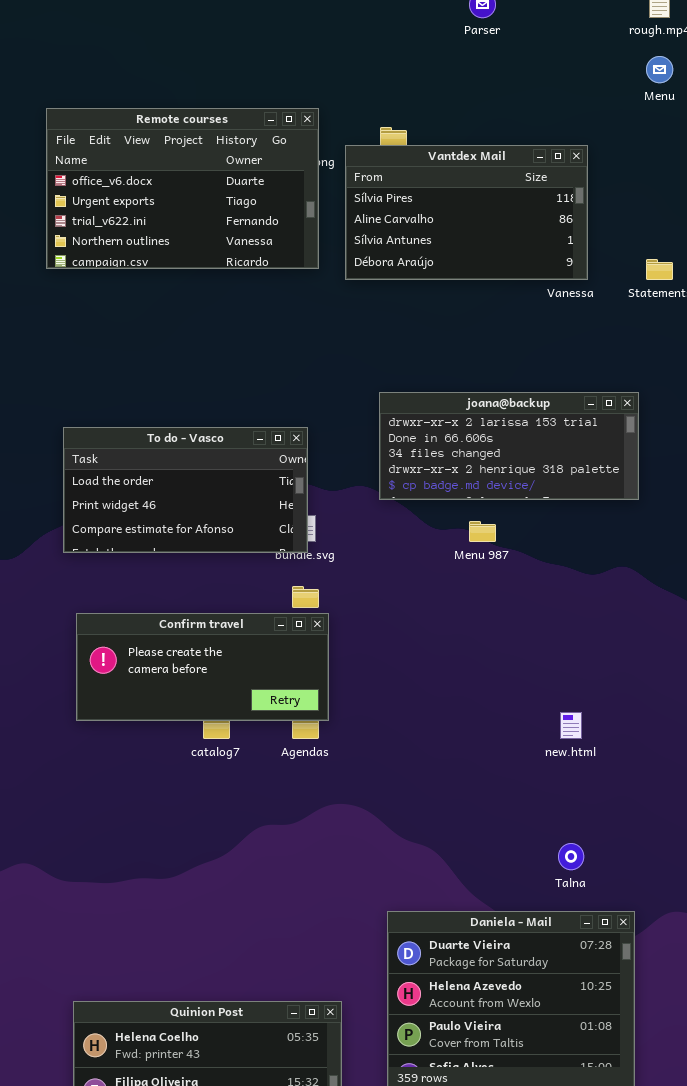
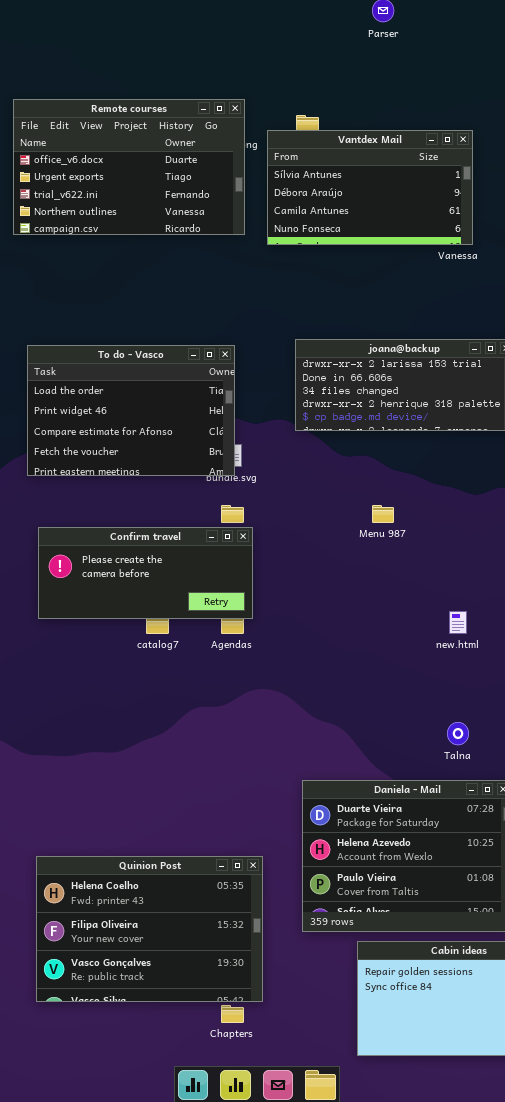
Vantdex Mail: [345,145,588,280] -> [267,130,473,245], scrolled down 2 rows
To do - Vasco: [63,427,308,553] -> [27,345,235,476], resized
Menu 987: [469,521,496,542] -> [372,505,394,523], moved

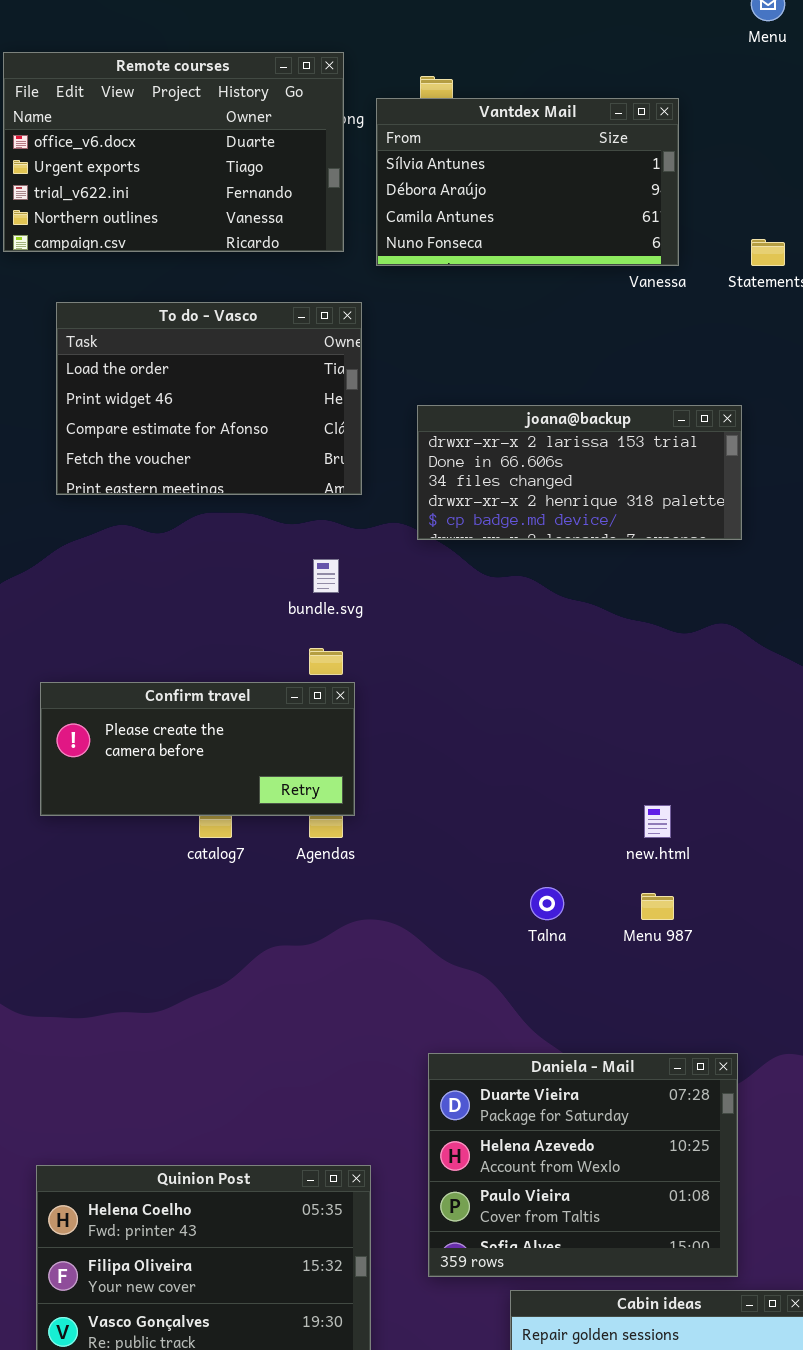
To do - Vasco: [27,345,235,476] -> [56,302,362,495], moved
Menu 987: [372,505,394,523] -> [641,893,674,920], moved
Talna: [447,722,469,745] -> [530,887,564,920], moved

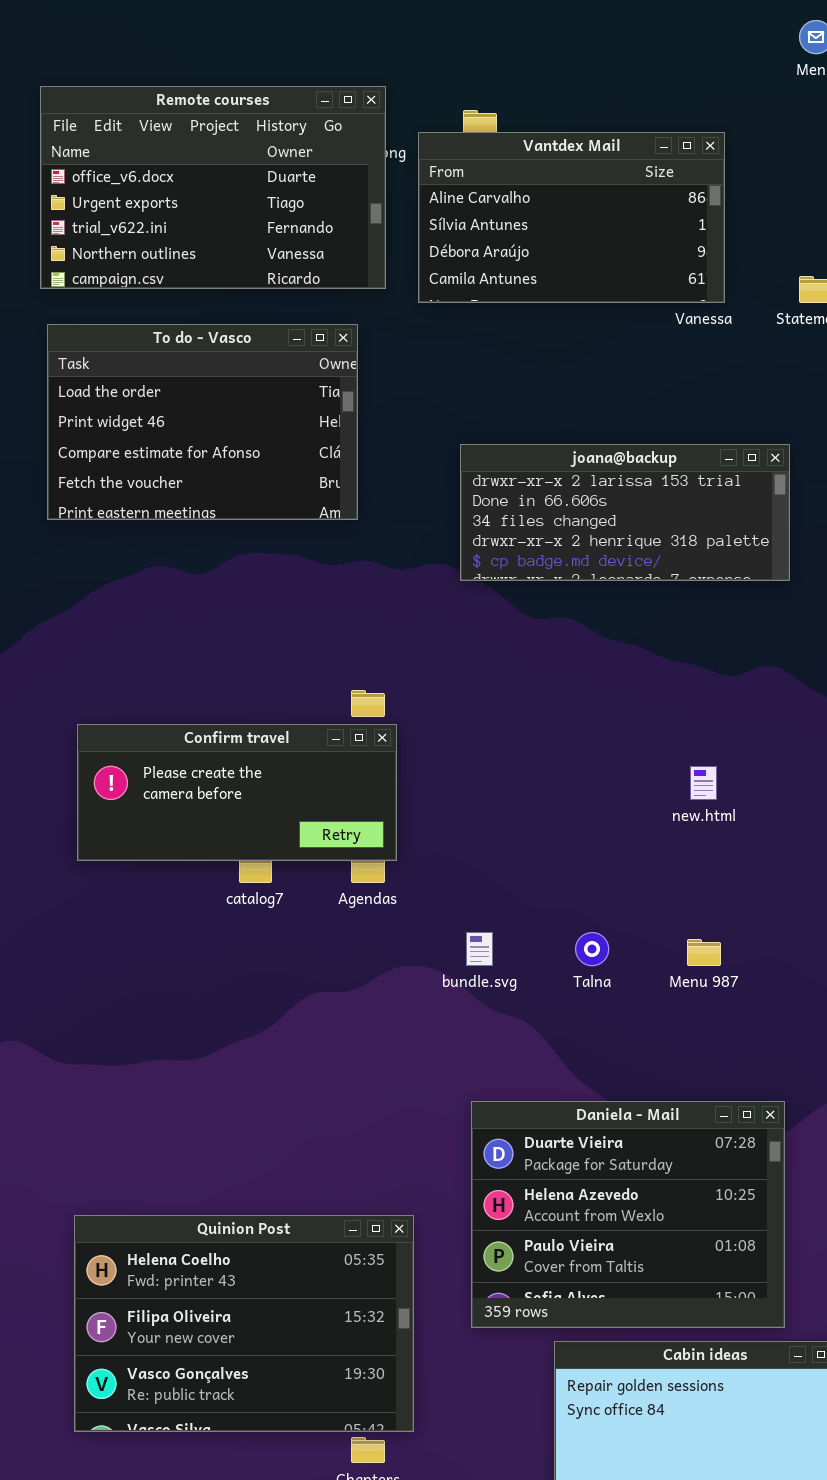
Vantdex Mail: [376,98,679,266] -> [418,132,725,303], scrolled up 1 row
To do - Vasco: [56,302,362,495] -> [47,324,358,520], moved
bundle.svg: [313,559,339,593] -> [466,932,493,966], moved
new.html: [644,805,671,838] -> [690,766,717,800], moved

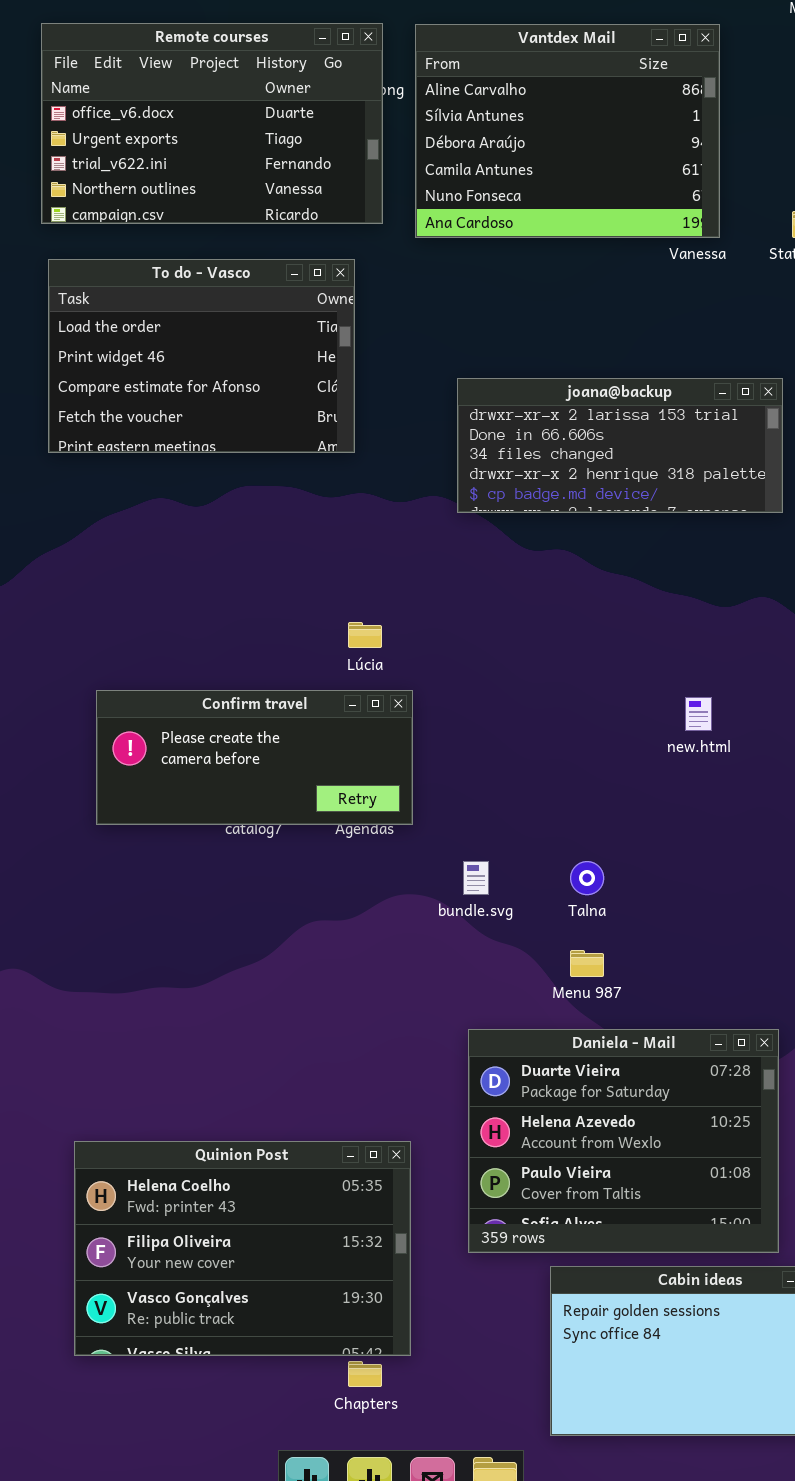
Vantdex Mail: [418,132,725,303] -> [415,24,720,238], resized
Confirm travel: [77,724,397,861] -> [96,690,413,825], moved
Menu 987: [687,939,721,966] -> [570,950,604,977], moved

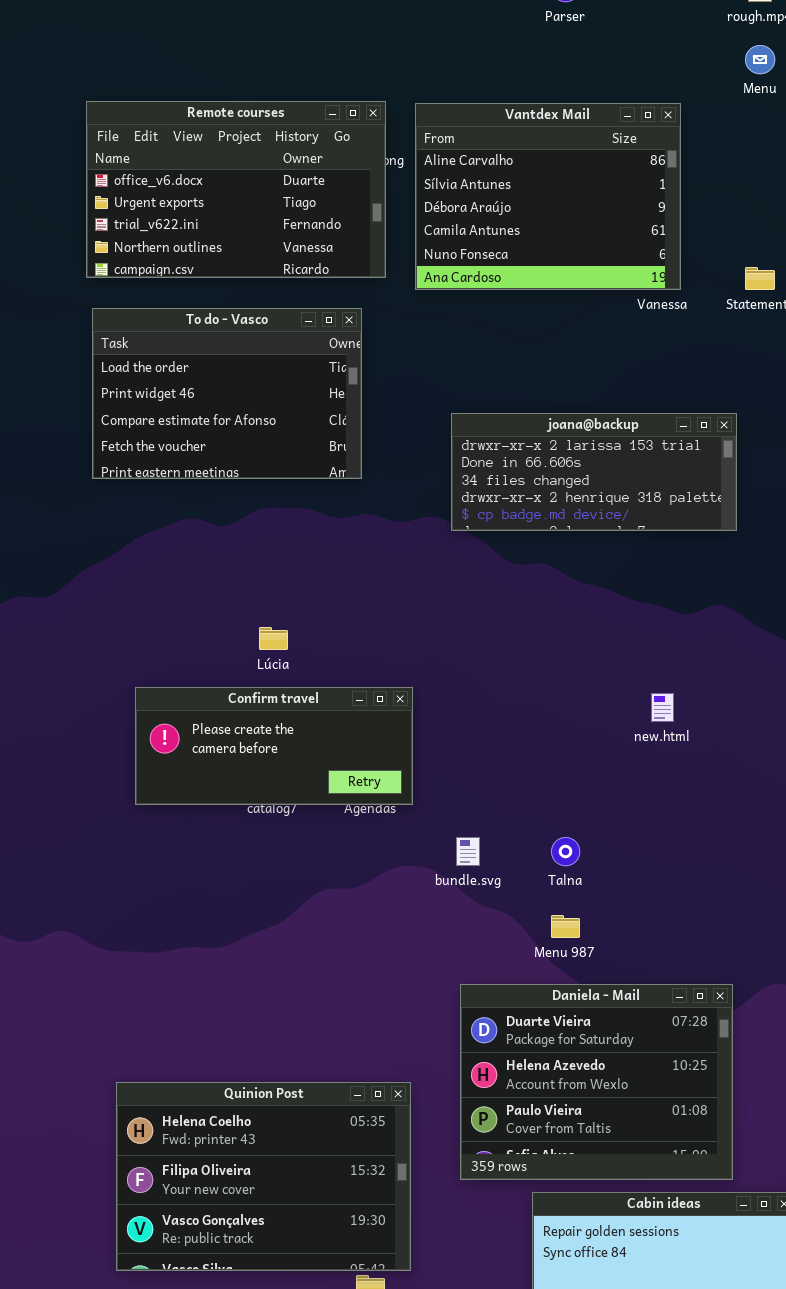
Lúcia: [348,622,382,648] -> [259,627,288,650], moved

